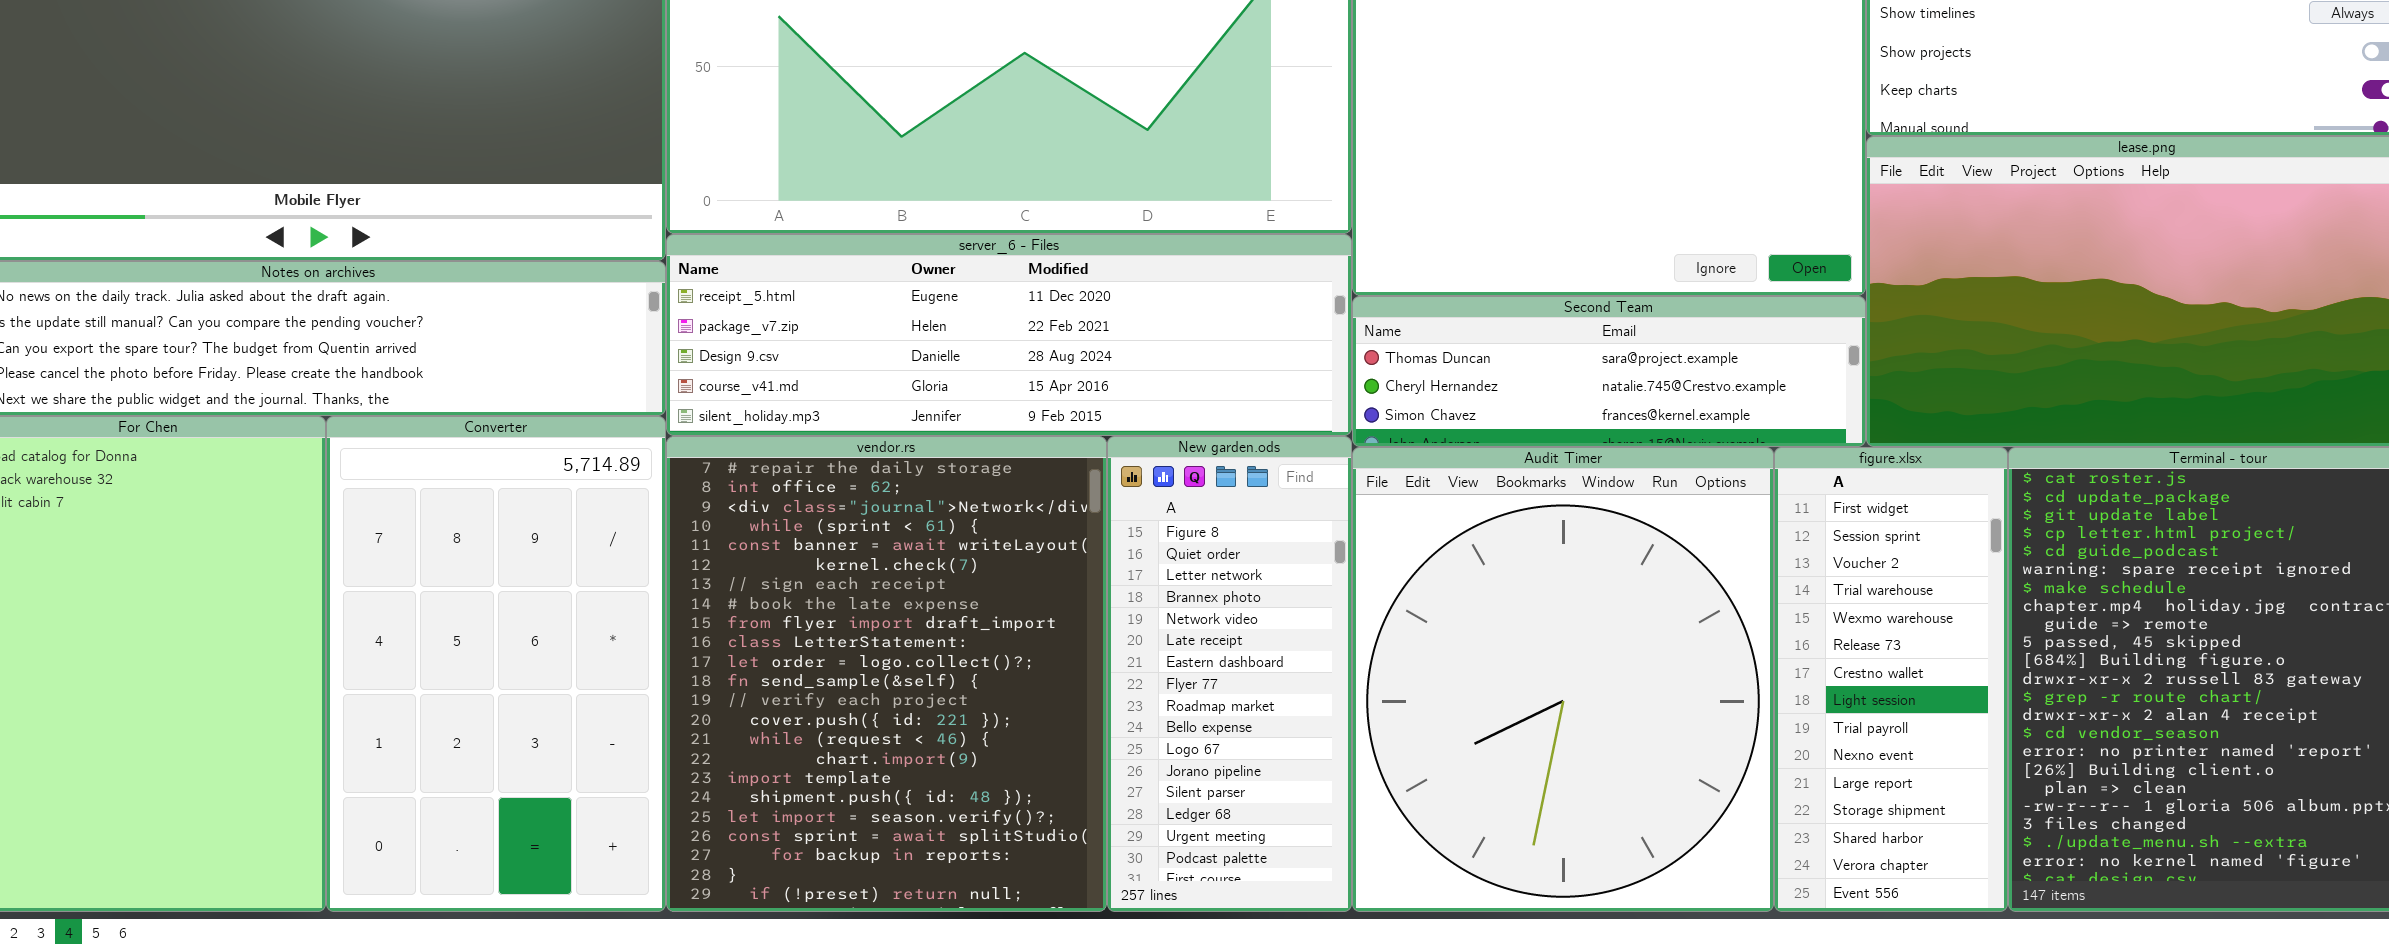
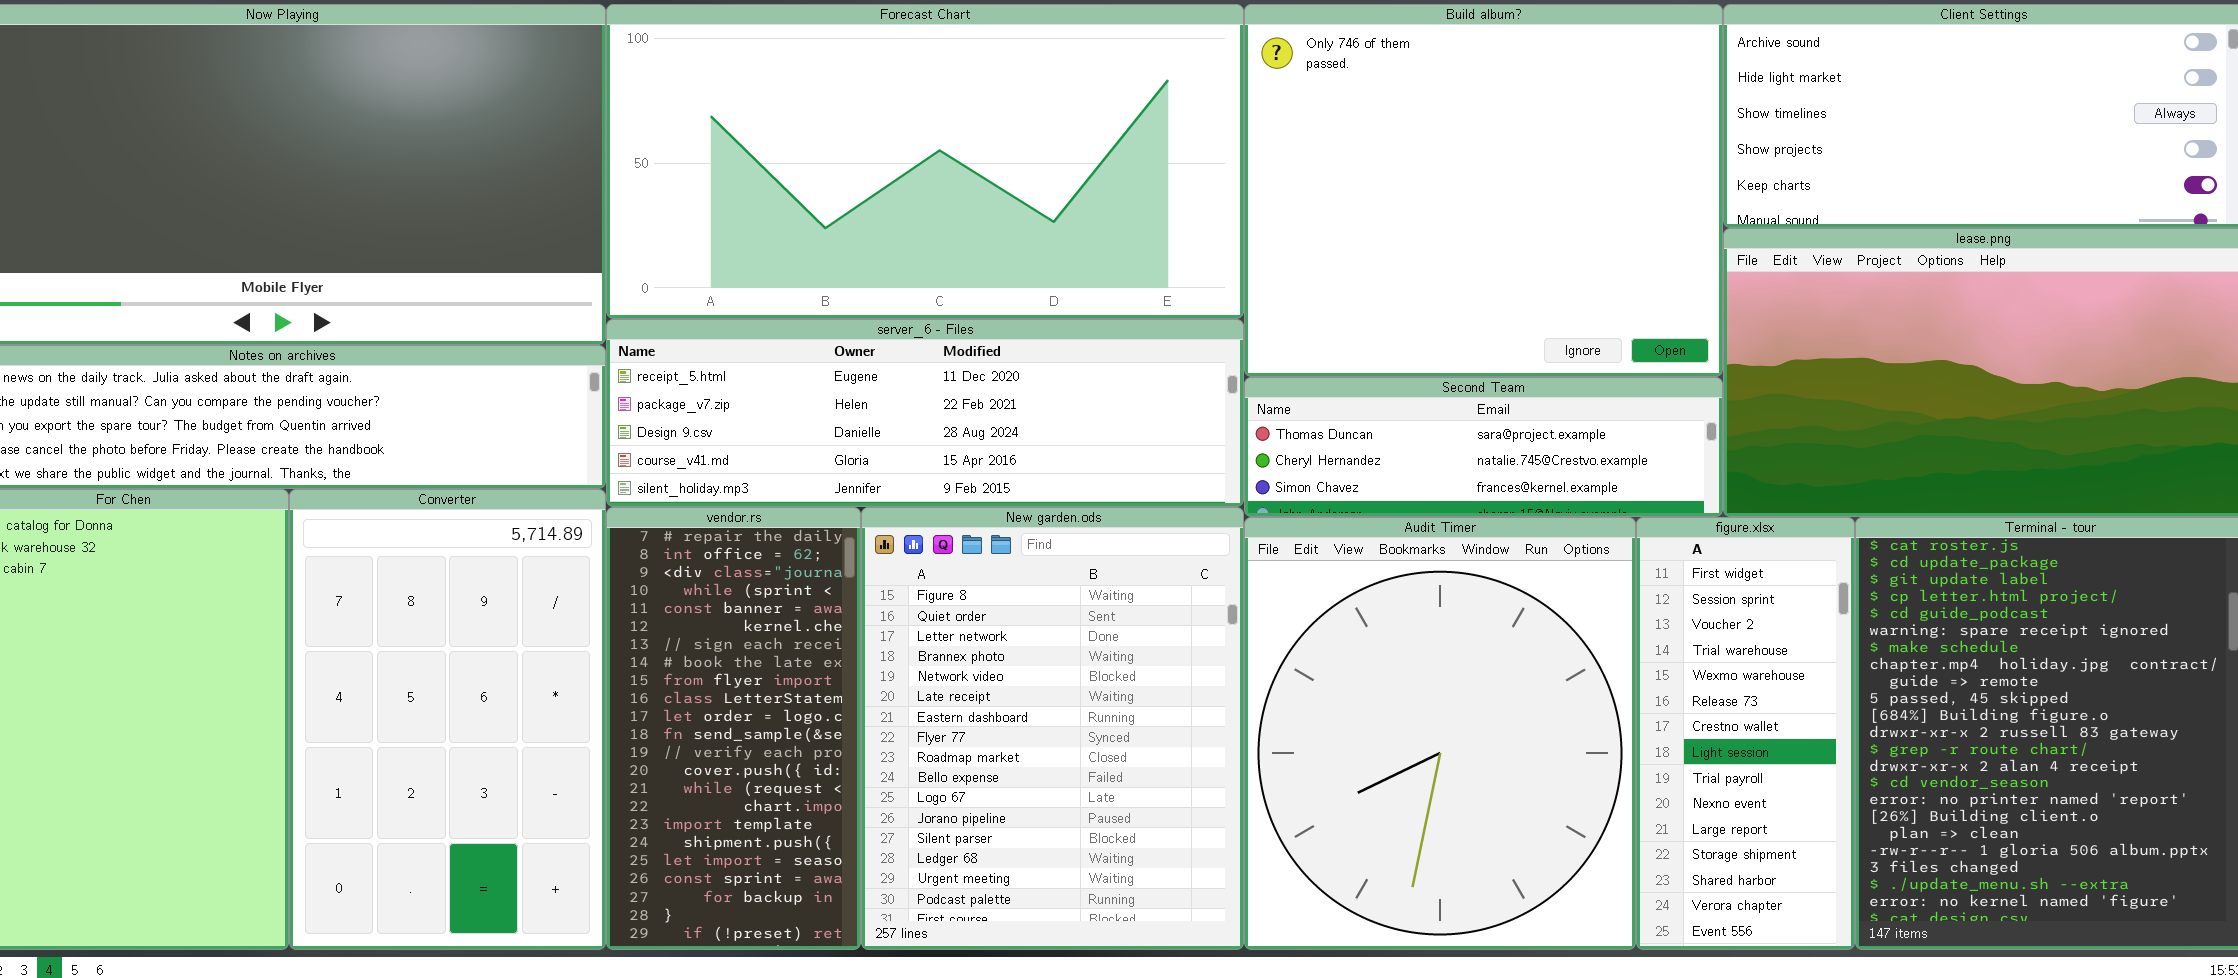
vendor.rs: [666,436,1107,912] -> [606,507,861,950], resized
New garden.ods: [1107,436,1352,912] -> [861,507,1244,950], resized

